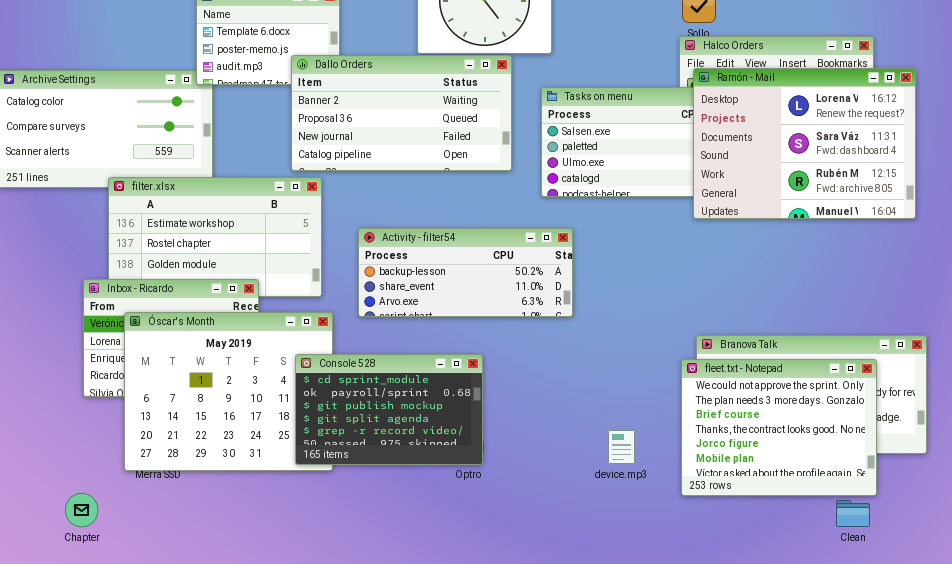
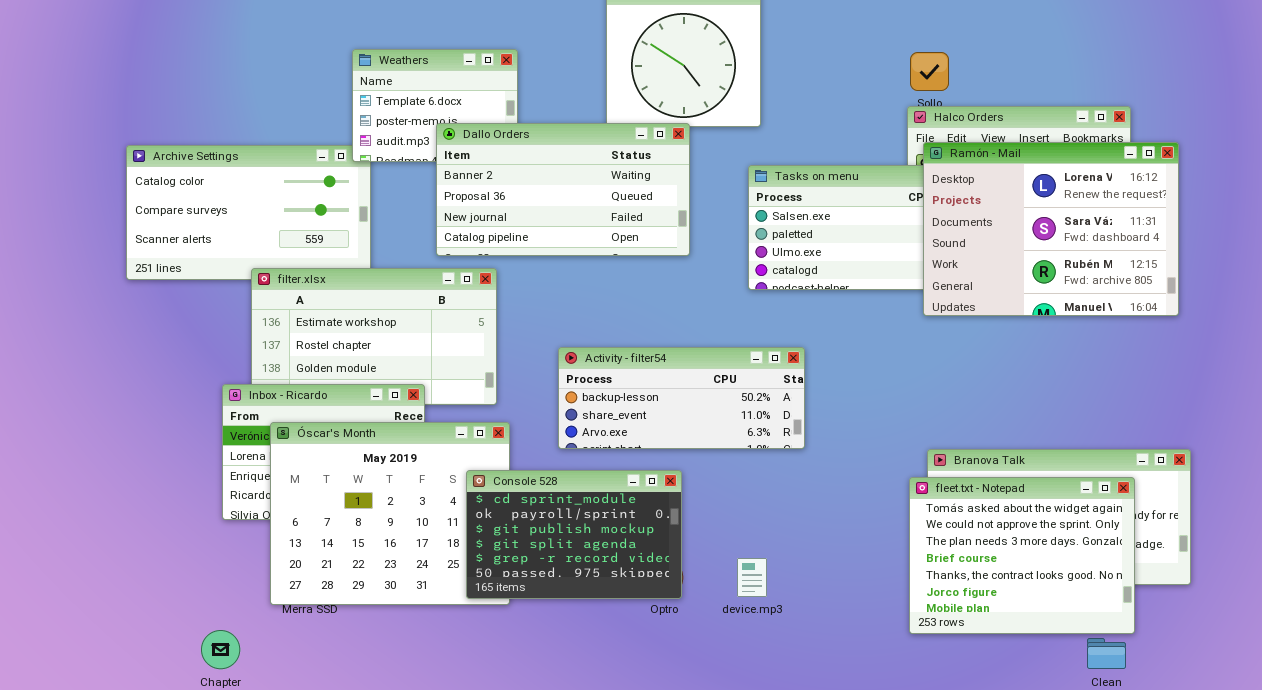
Dallo Orders: [291,55,512,171] -> [436,123,690,256], moved
Activity - filter54: [358,228,573,317] -> [558,347,805,449], moved
fleet.txt - Notepad: [681,359,877,496] -> [909,477,1135,634], scrolled up 1 row
device.mp3: [608,430,635,464] -> [737,558,767,597], moved

